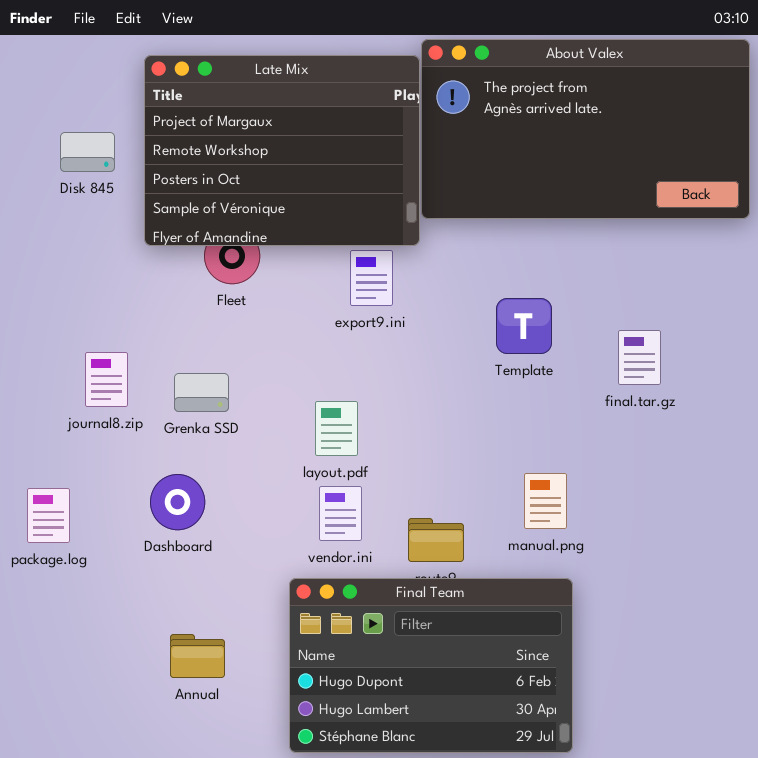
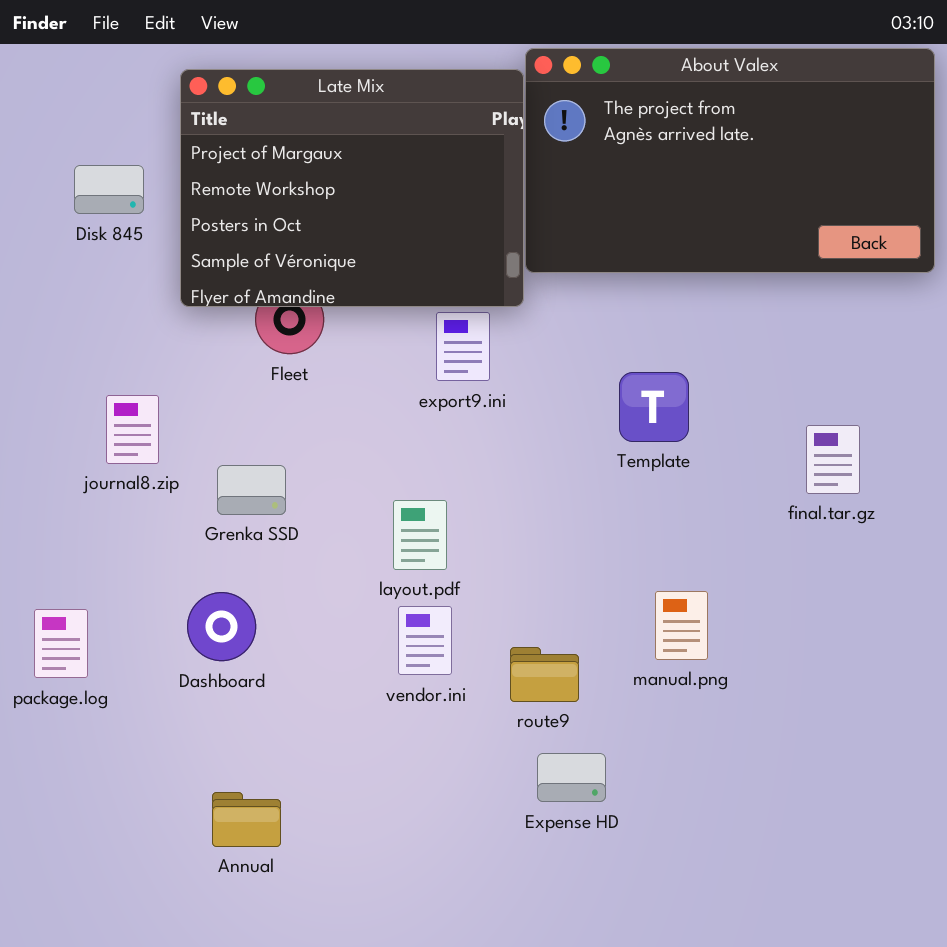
final.tar.gz: [618,330,661,385] -> [806,425,860,494], moved
journal8.zip: [85,352,128,407] -> [106,395,159,464], moved
Final Team: [289,578,573,753] -> none, closed

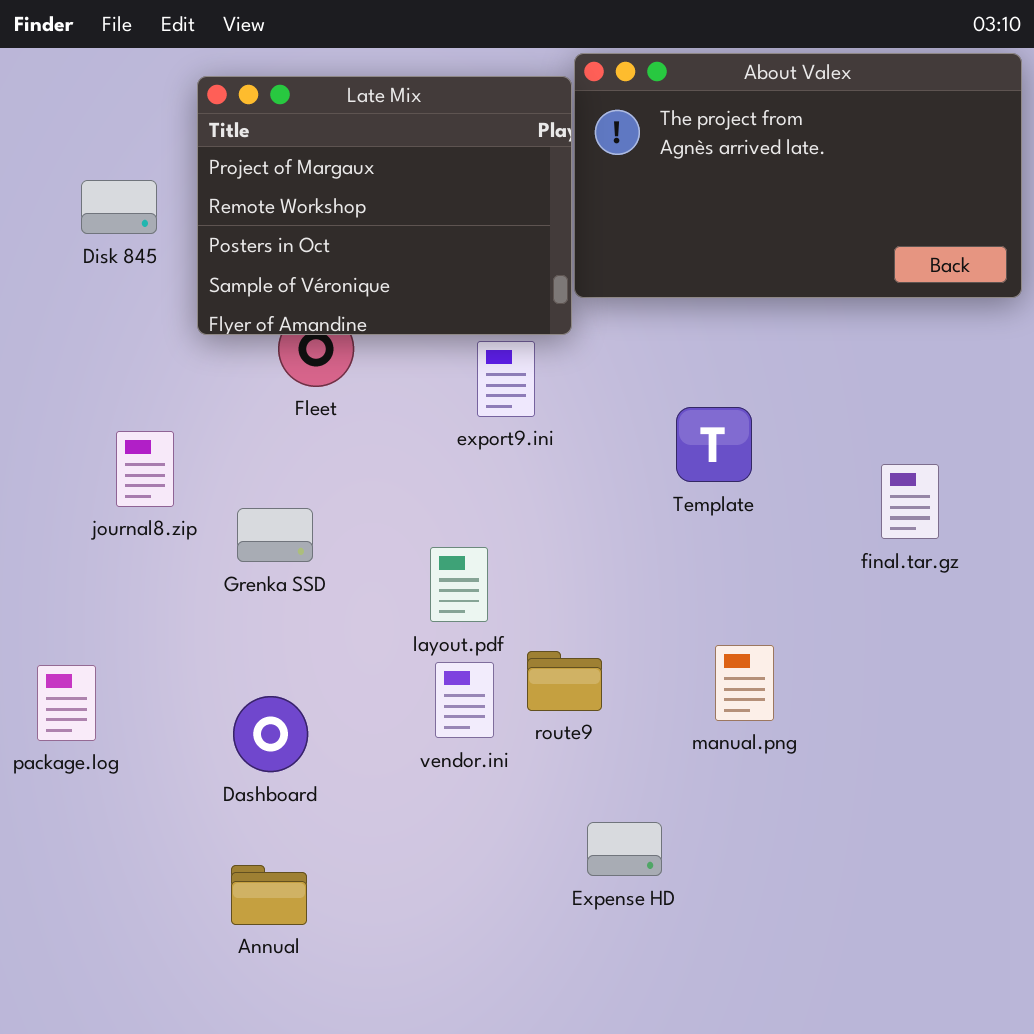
Dashboard: [187,592,256,661] -> [233,696,308,772], moved
route9: [510,647,579,702] -> [527,651,602,711], moved

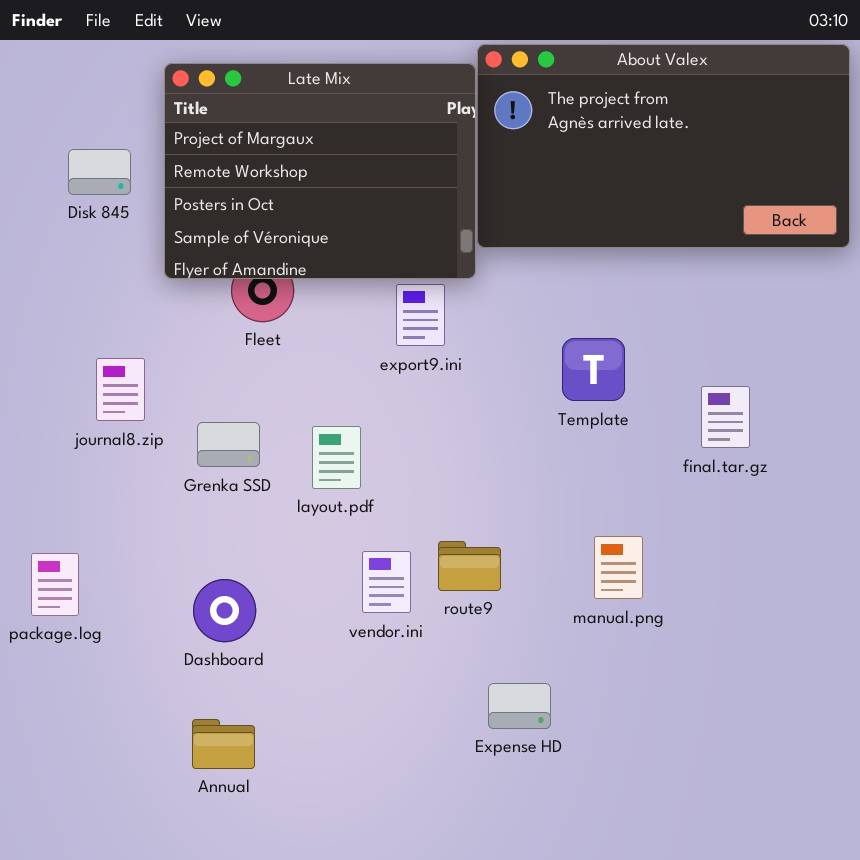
final.tar.gz: [881,464,939,539] -> [701,386,750,448], moved
layout.pdf: [430,547,488,622] -> [312,426,361,489], moved

